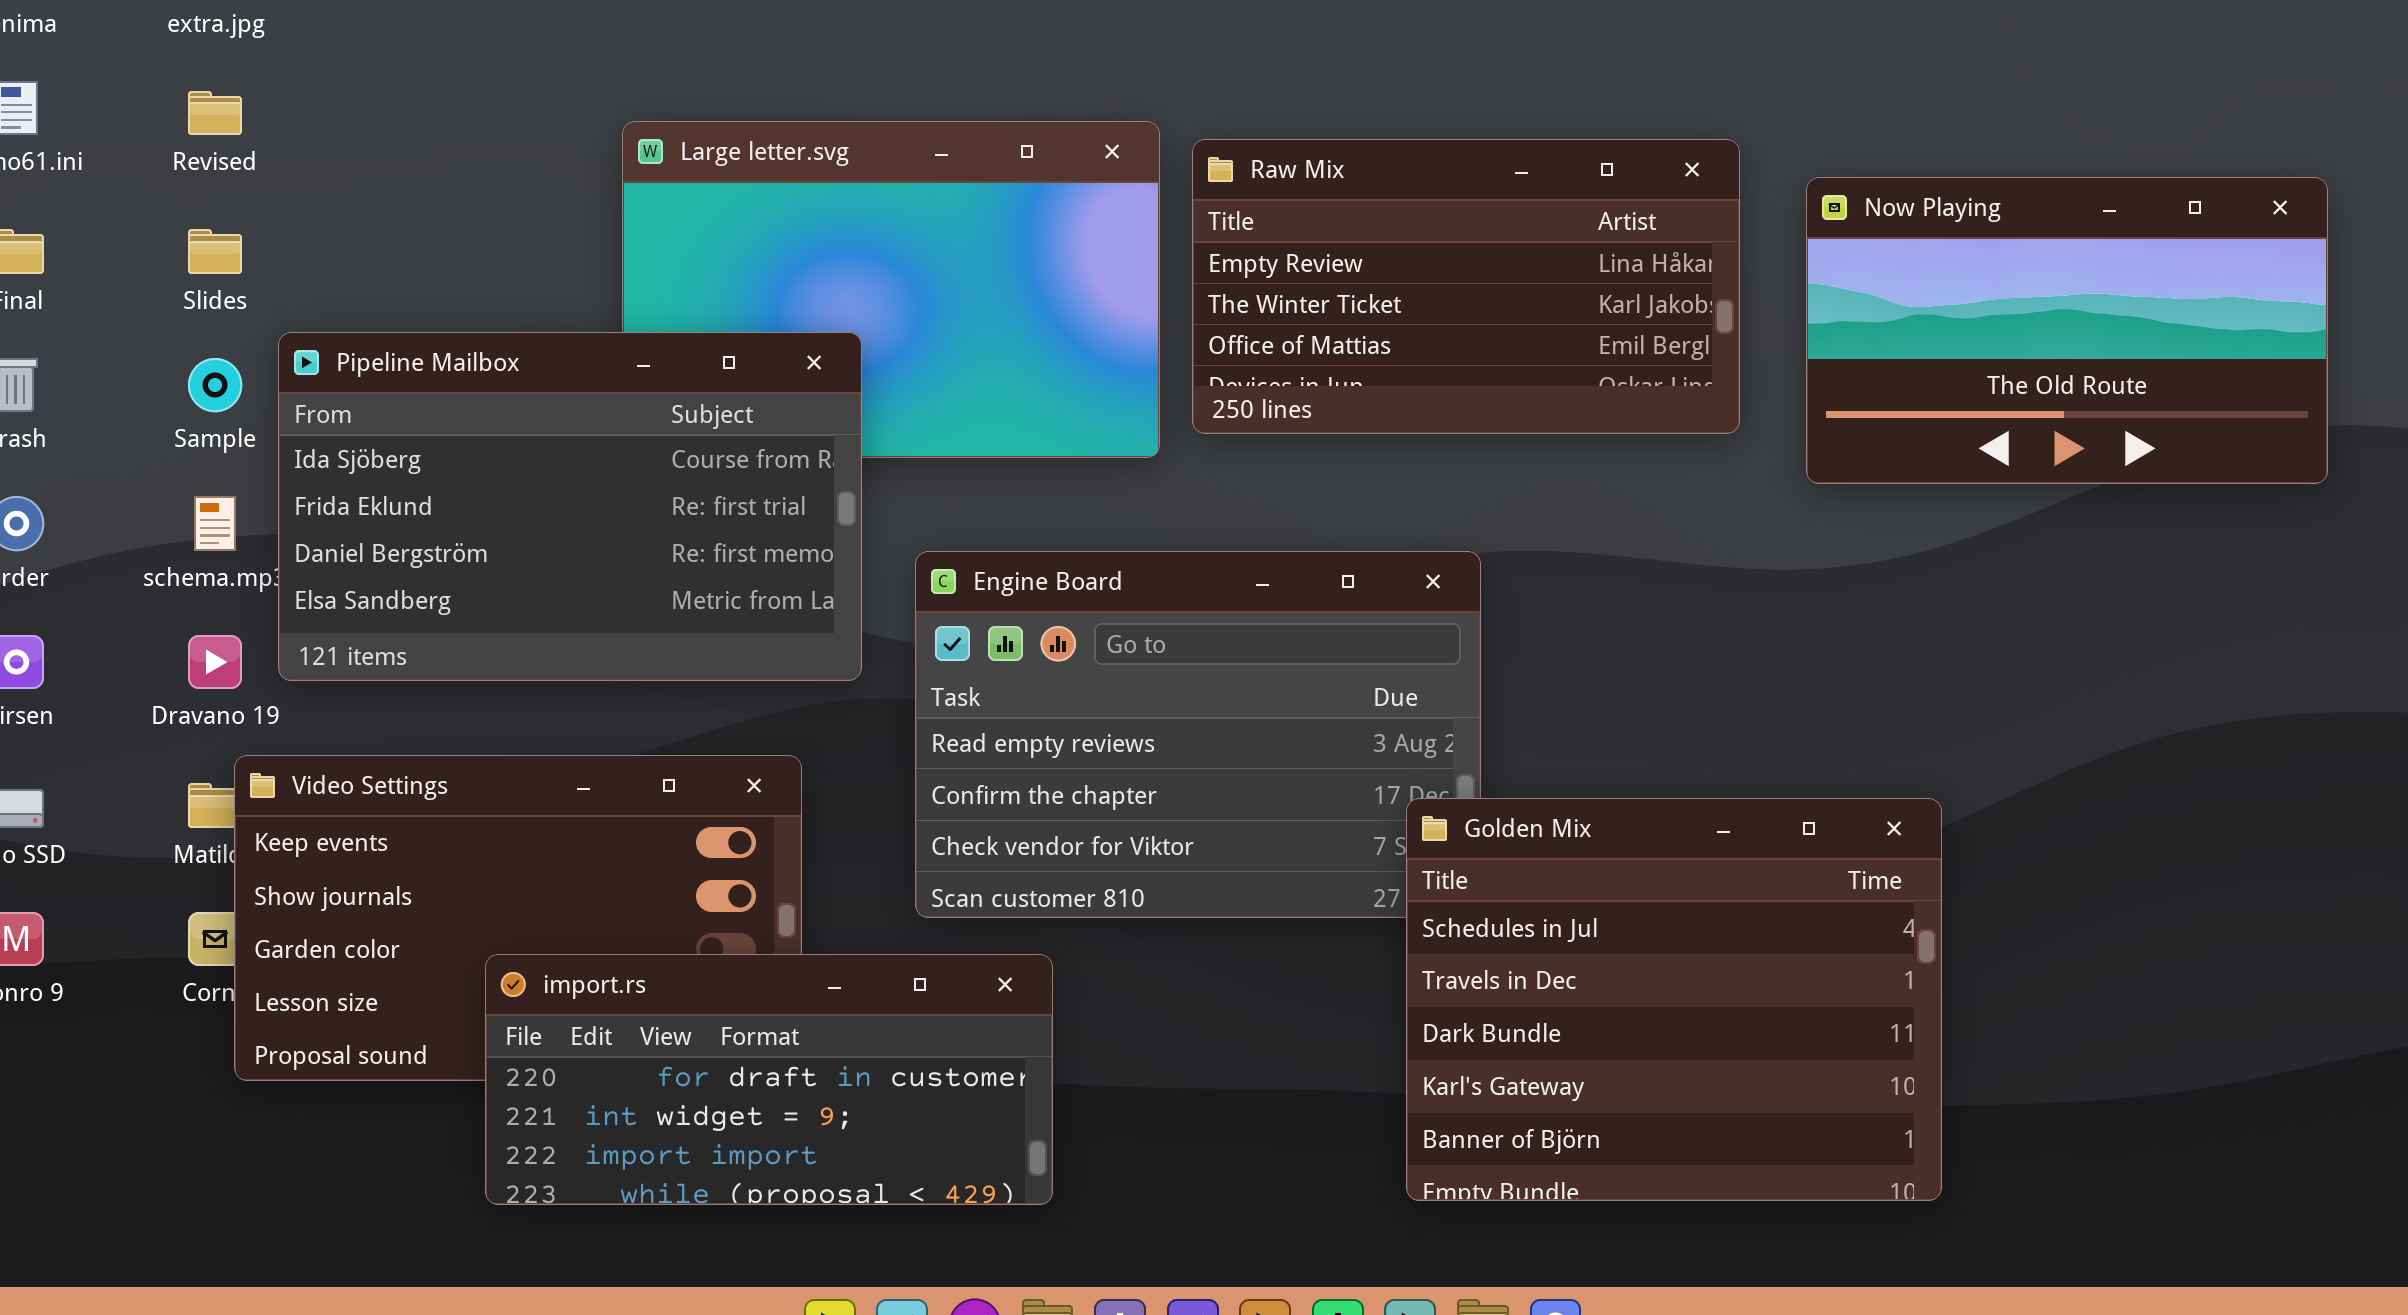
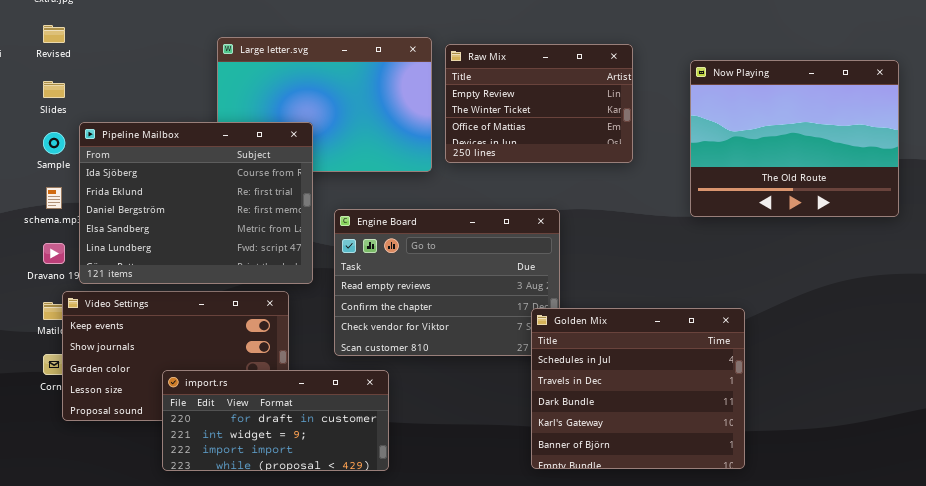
Raw Mix: [1192,139,1740,434] -> [445,44,633,163], resized
Now Playing: [1806,177,2328,484] -> [690,60,899,217], resized
Pipeline Mailbox: [278,332,862,681] -> [79,122,313,284], resized

